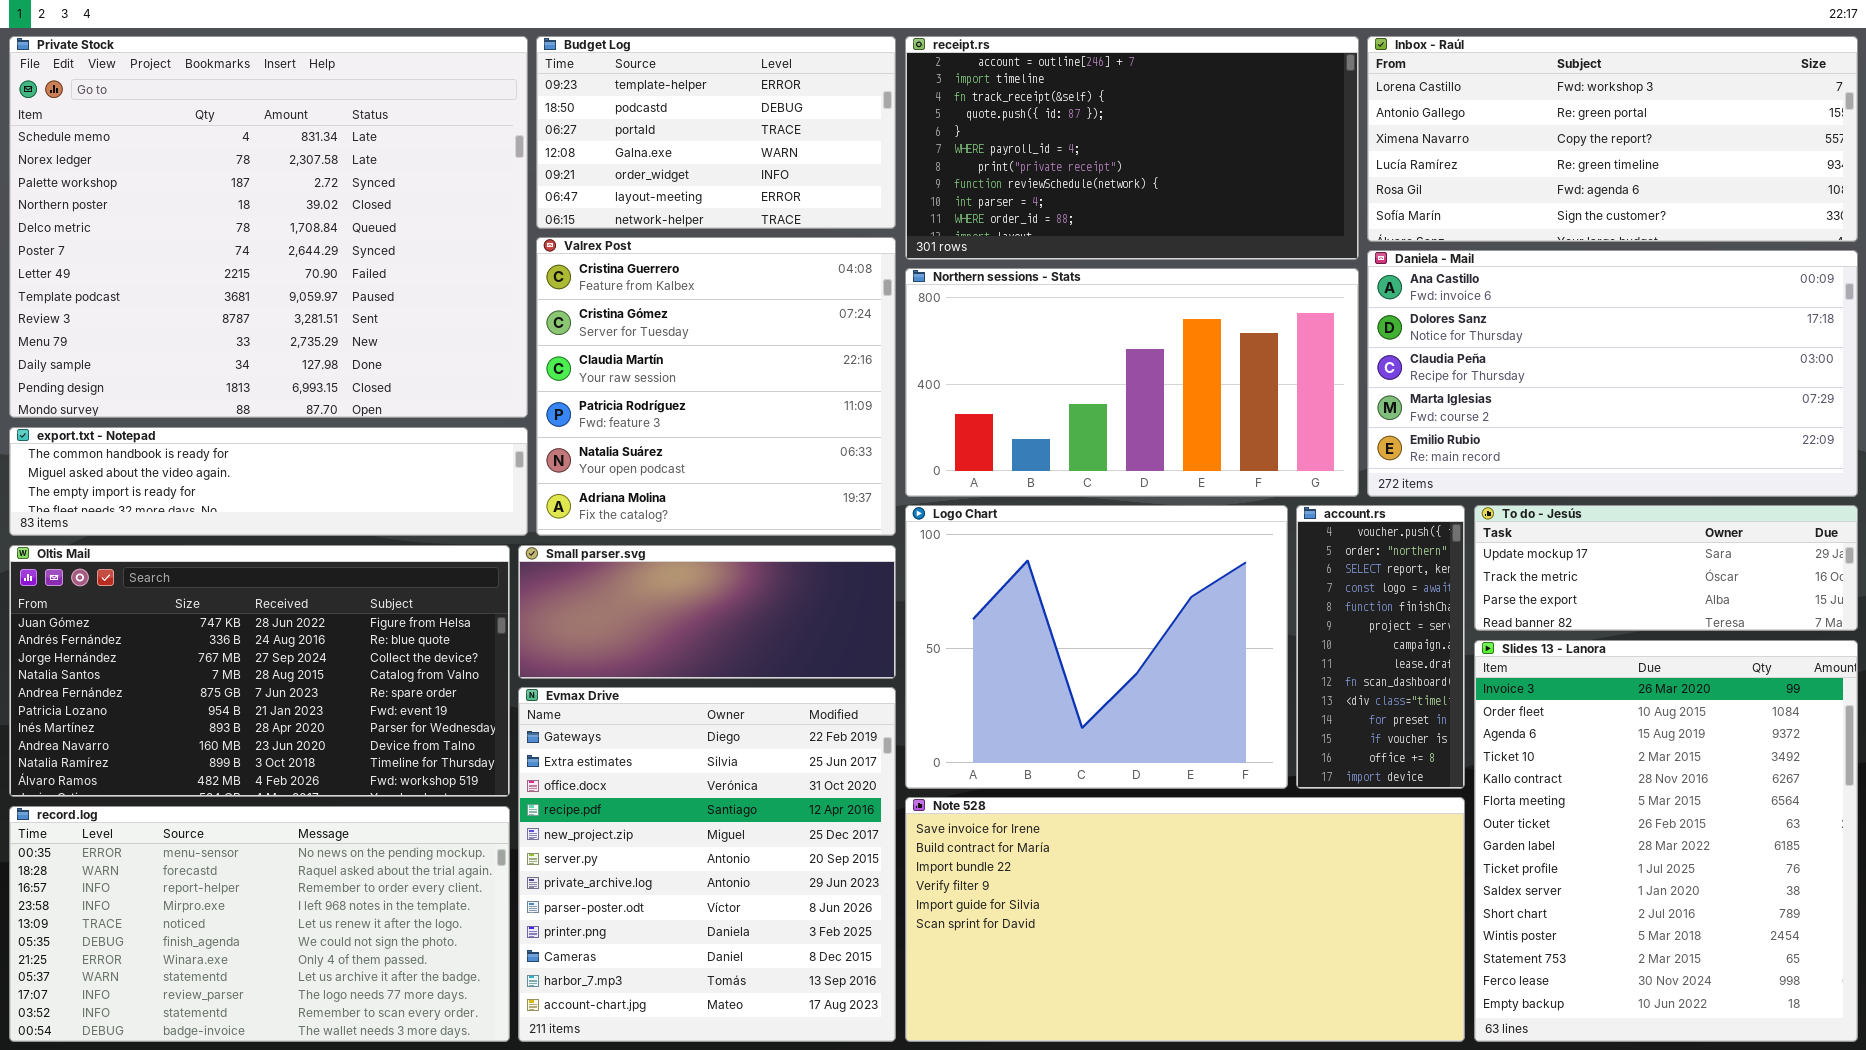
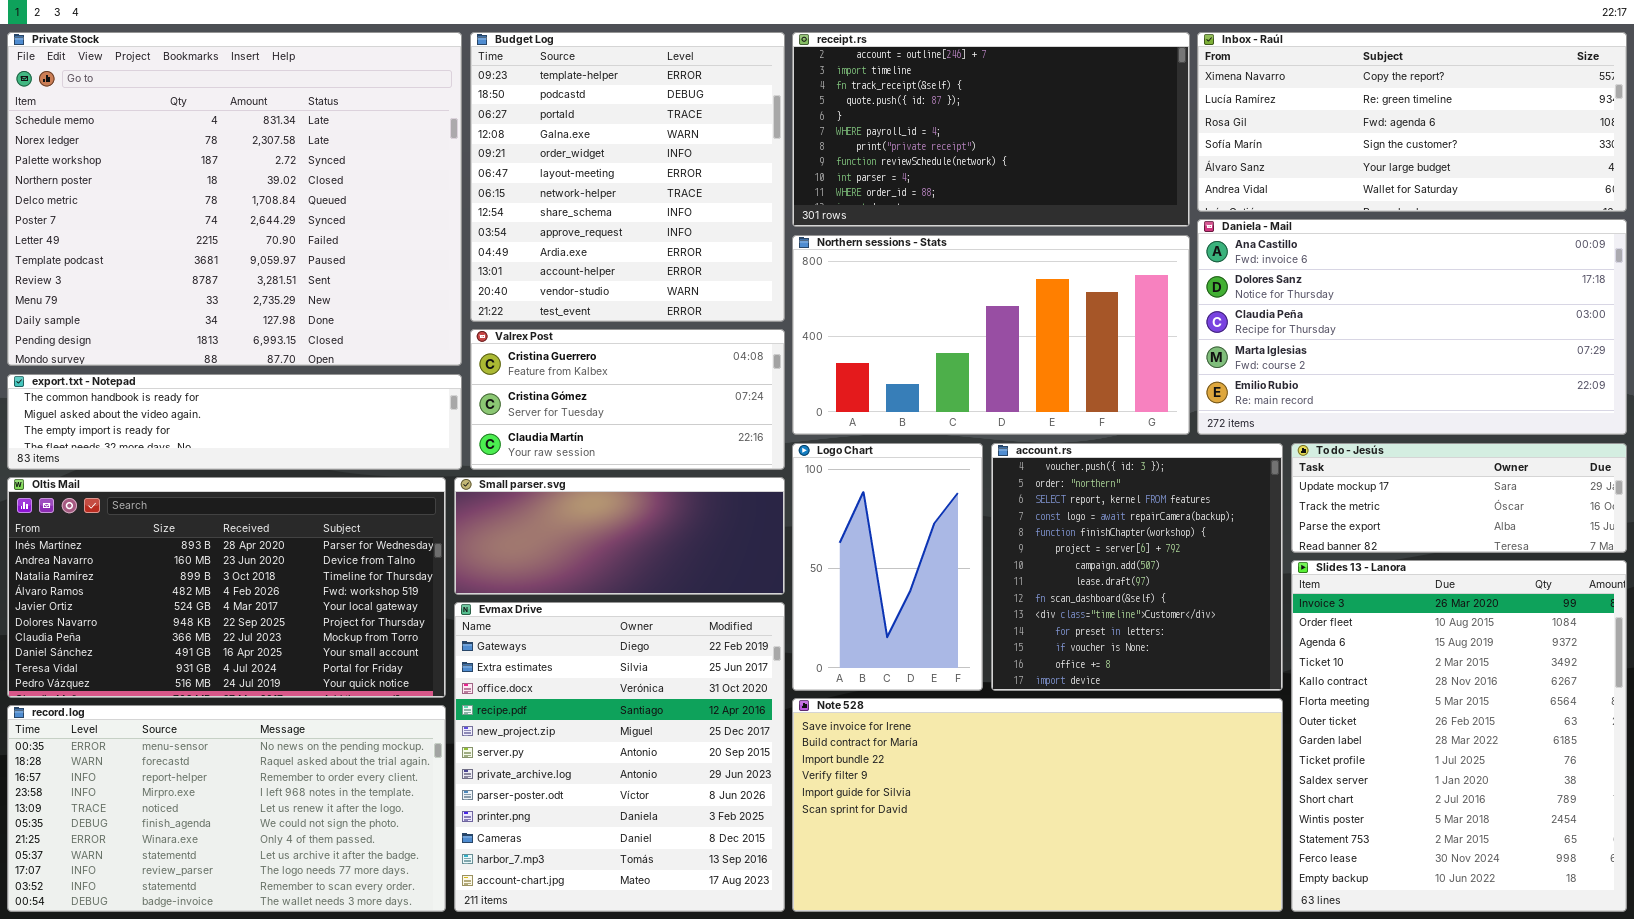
Budget Log: [536,36,896,229] -> [470,32,785,322], resized
Inbox - Raúl: [1367,36,1858,242] -> [1197,32,1627,212], scrolled down 2 rows
Valrex Post: [536,237,896,536] -> [470,329,785,470], resized
Logo Chart: [905,505,1288,789] -> [792,443,983,691], resized
account.rs: [1296,505,1465,789] -> [991,443,1283,691], resized
Oltis Mail: [9,545,510,797] -> [7,477,446,698], scrolled down 6 rows

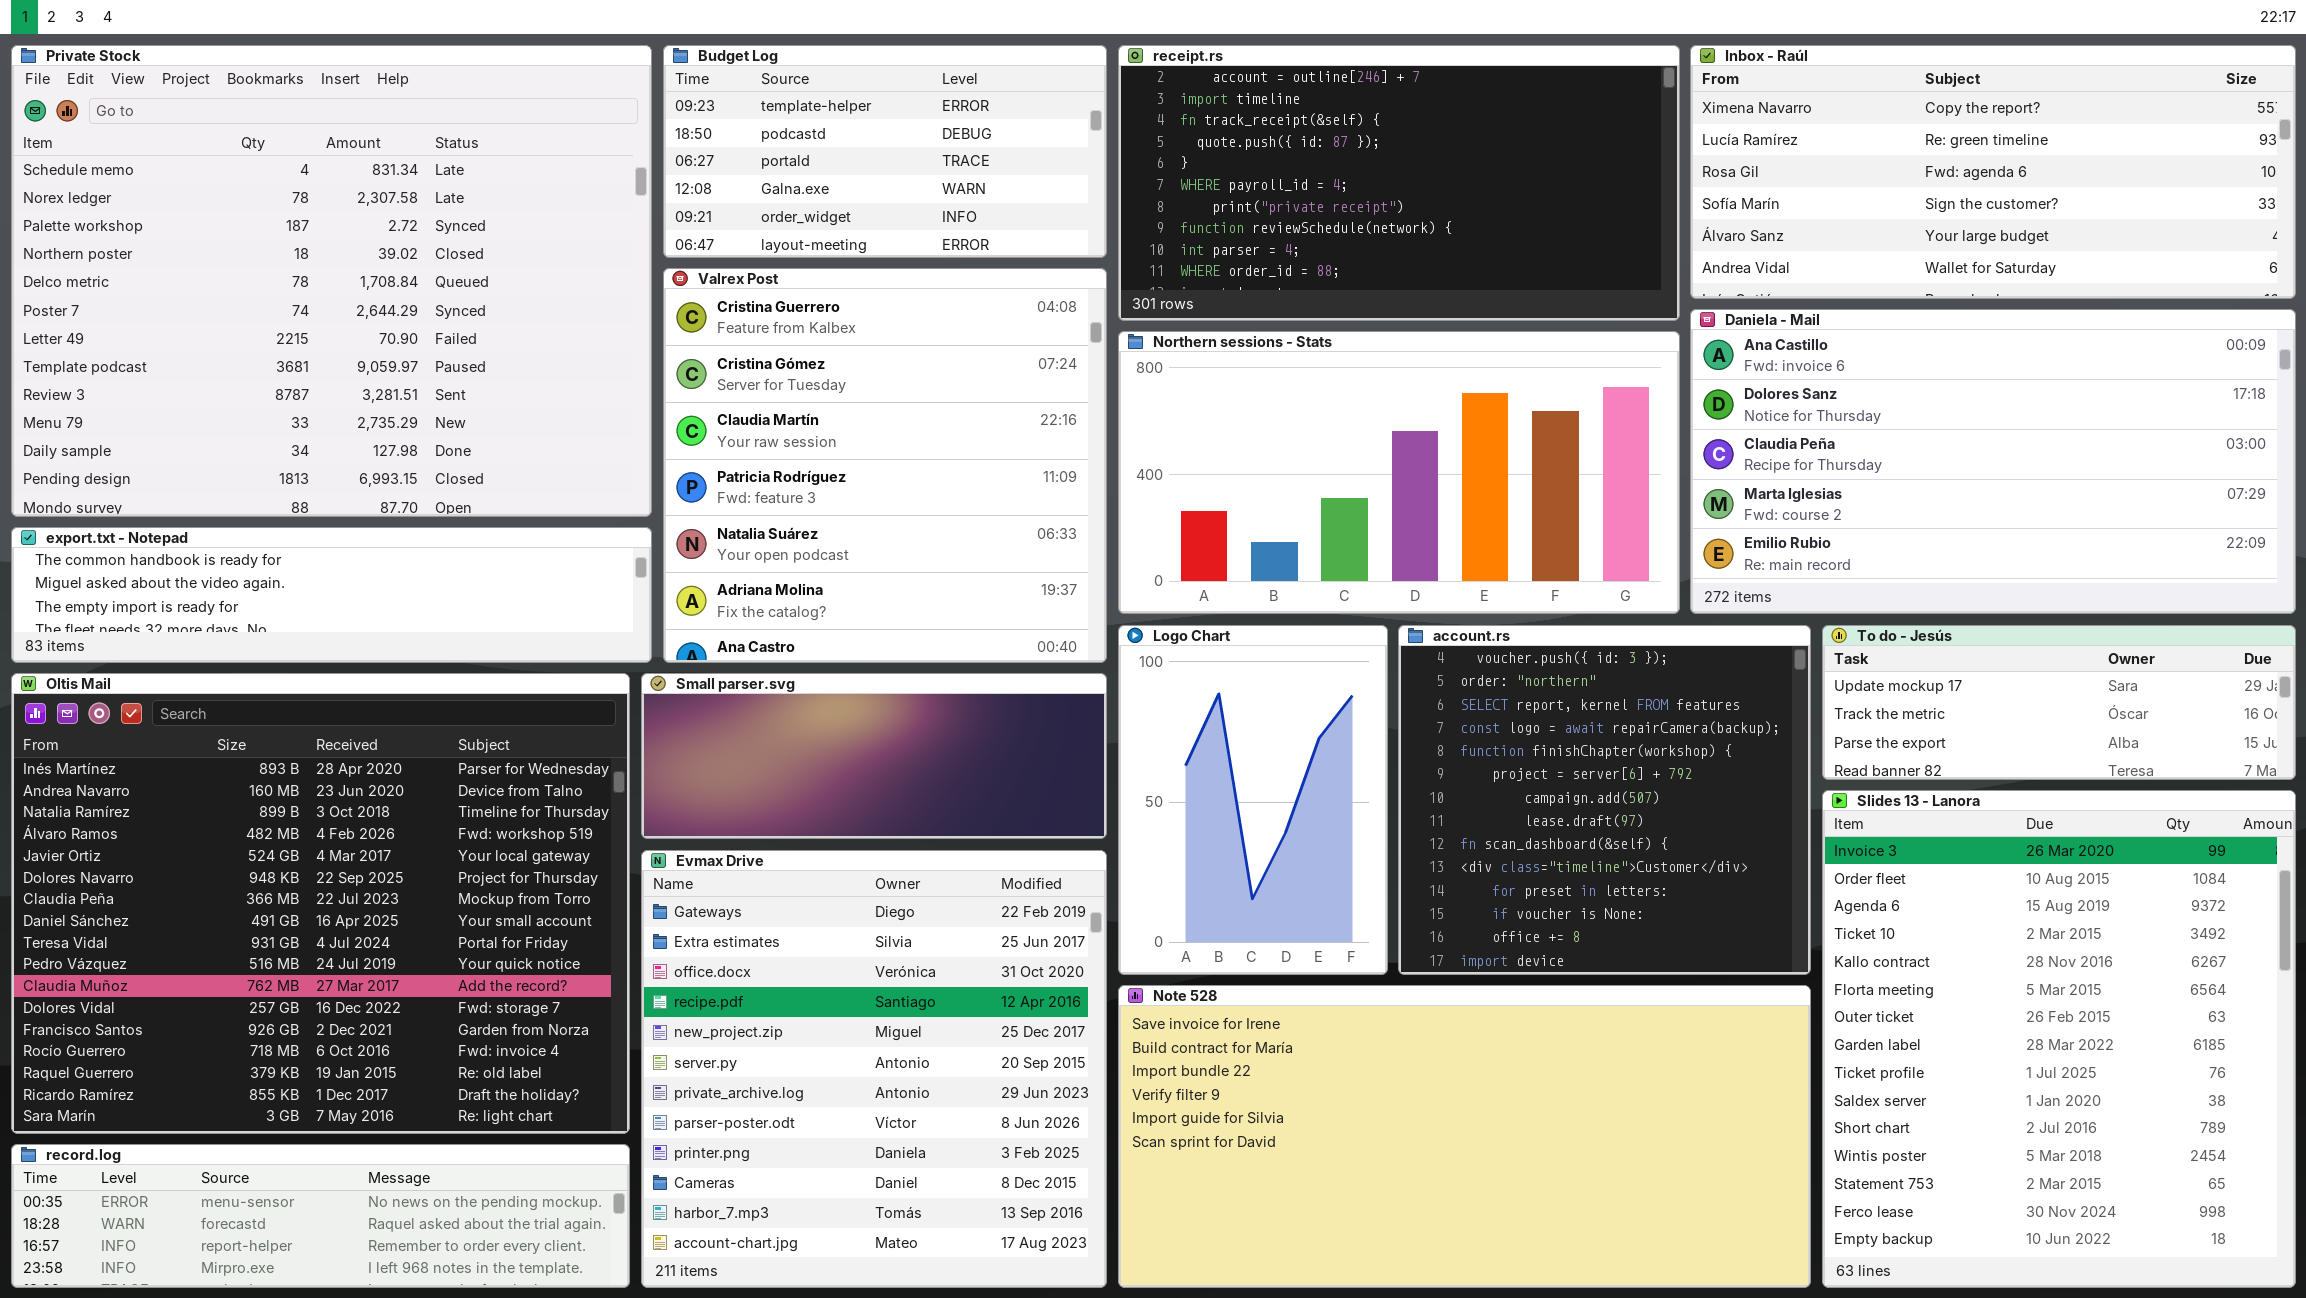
Budget Log: [470,32,785,322] -> [663,45,1107,258], resized
Valrex Post: [470,329,785,470] -> [663,268,1107,663], resized
Oltis Mail: [7,477,446,698] -> [11,673,630,1134], resized
record.log: [7,705,446,912] -> [11,1144,630,1288], resized

